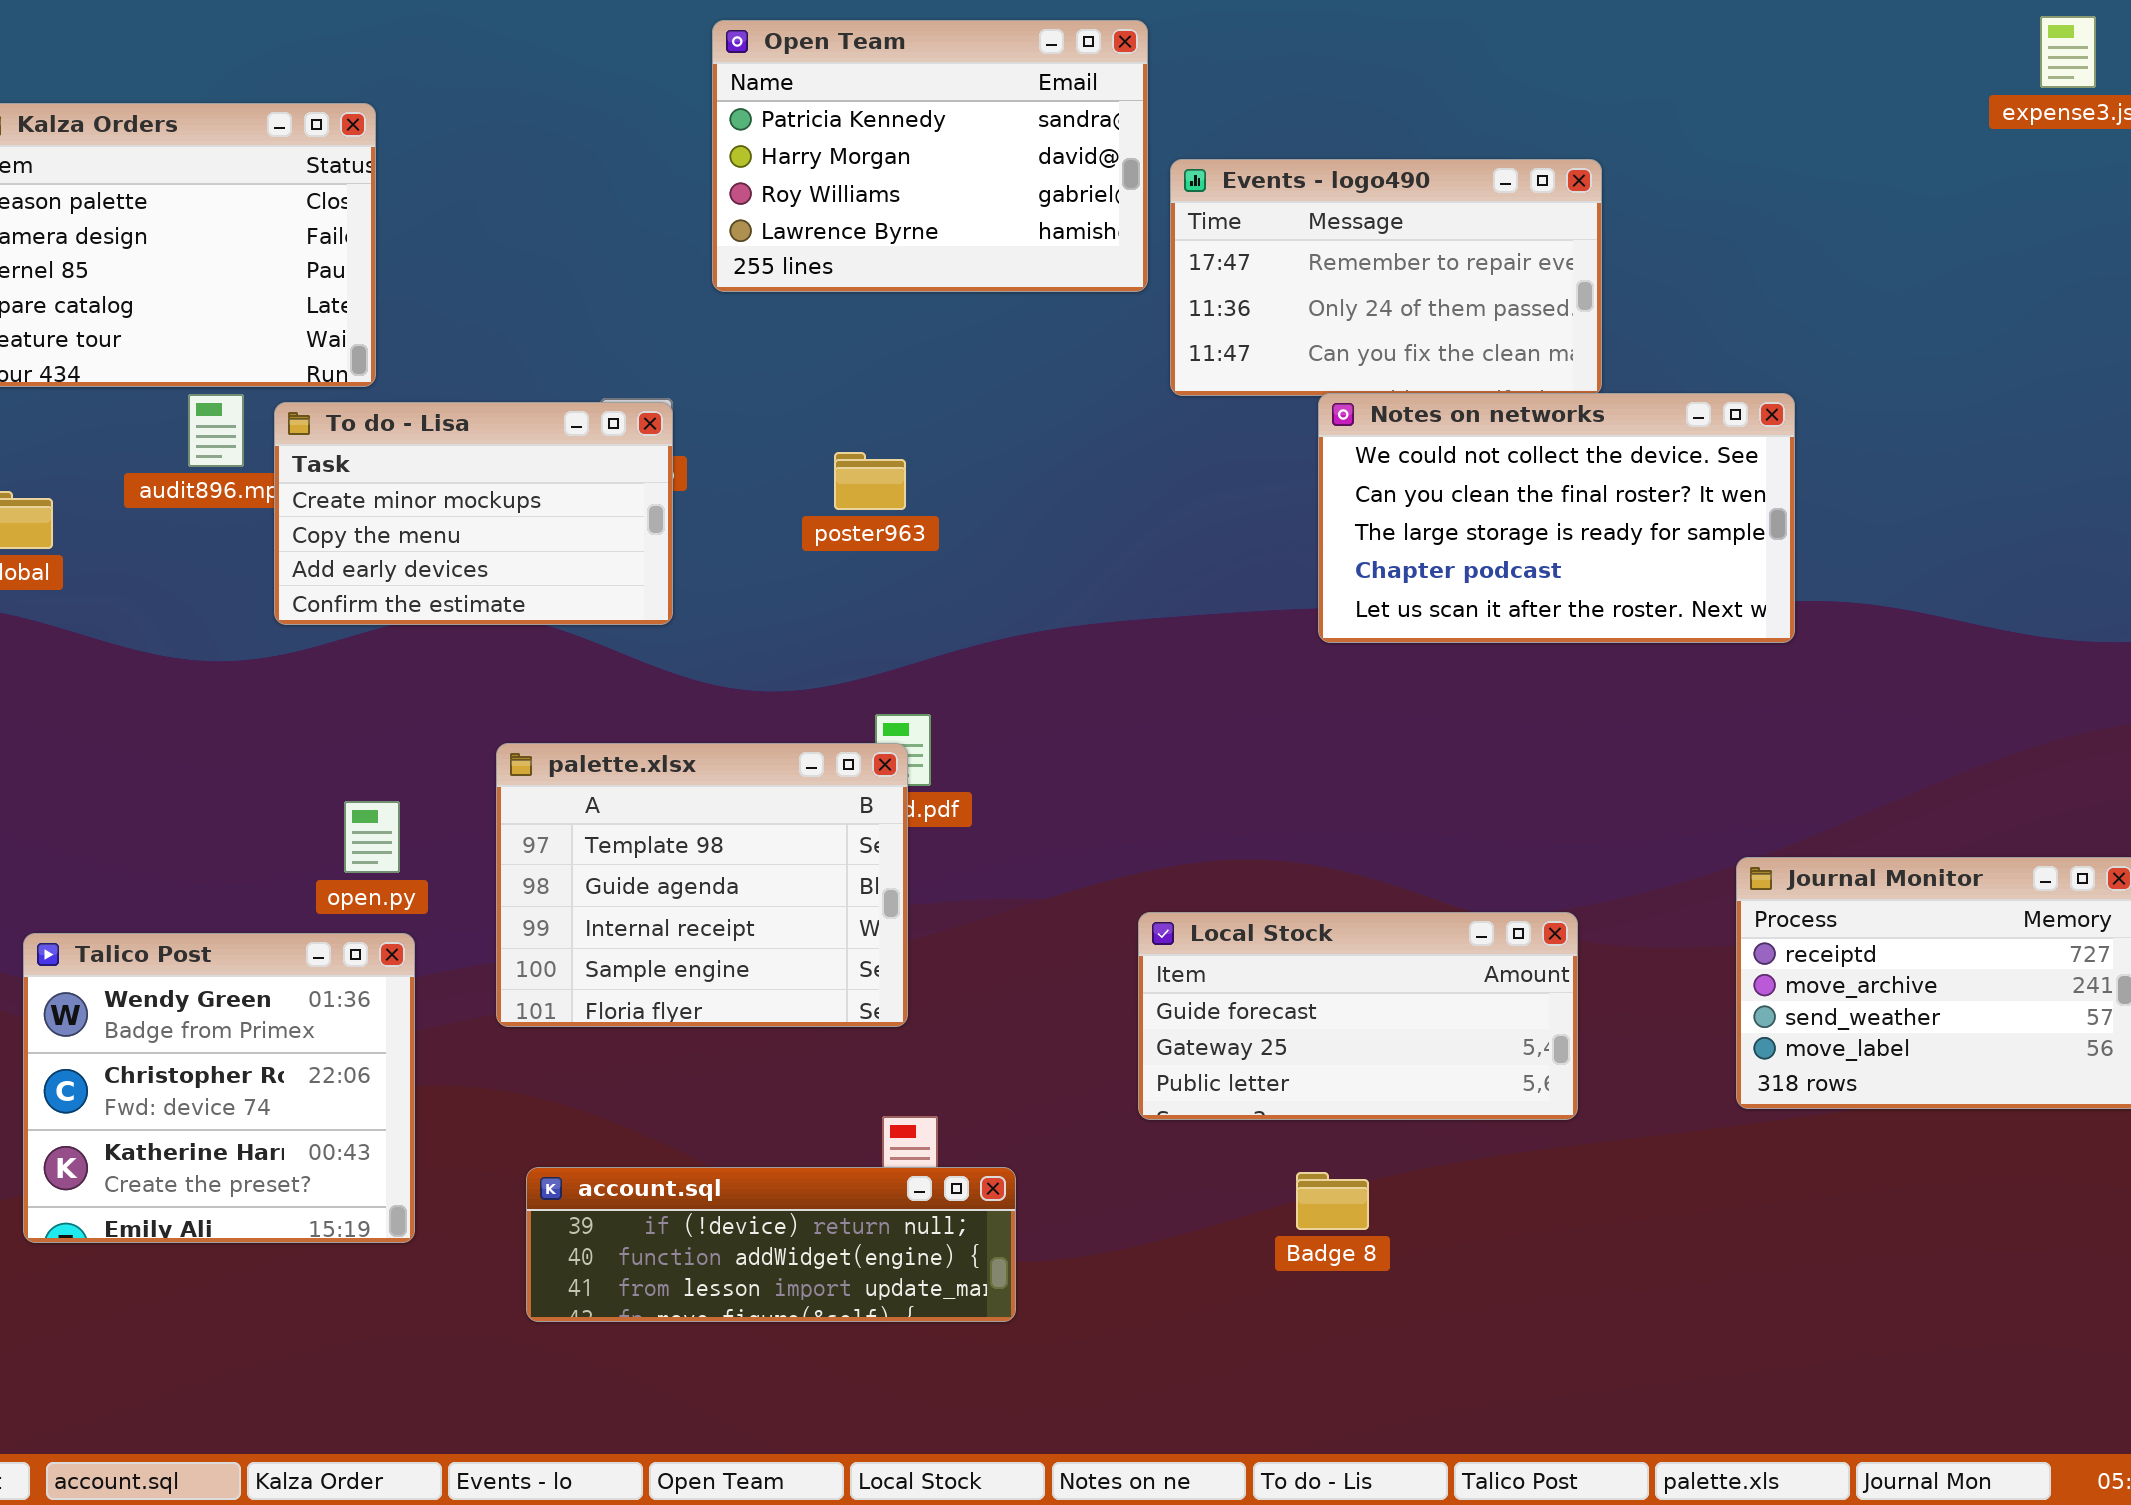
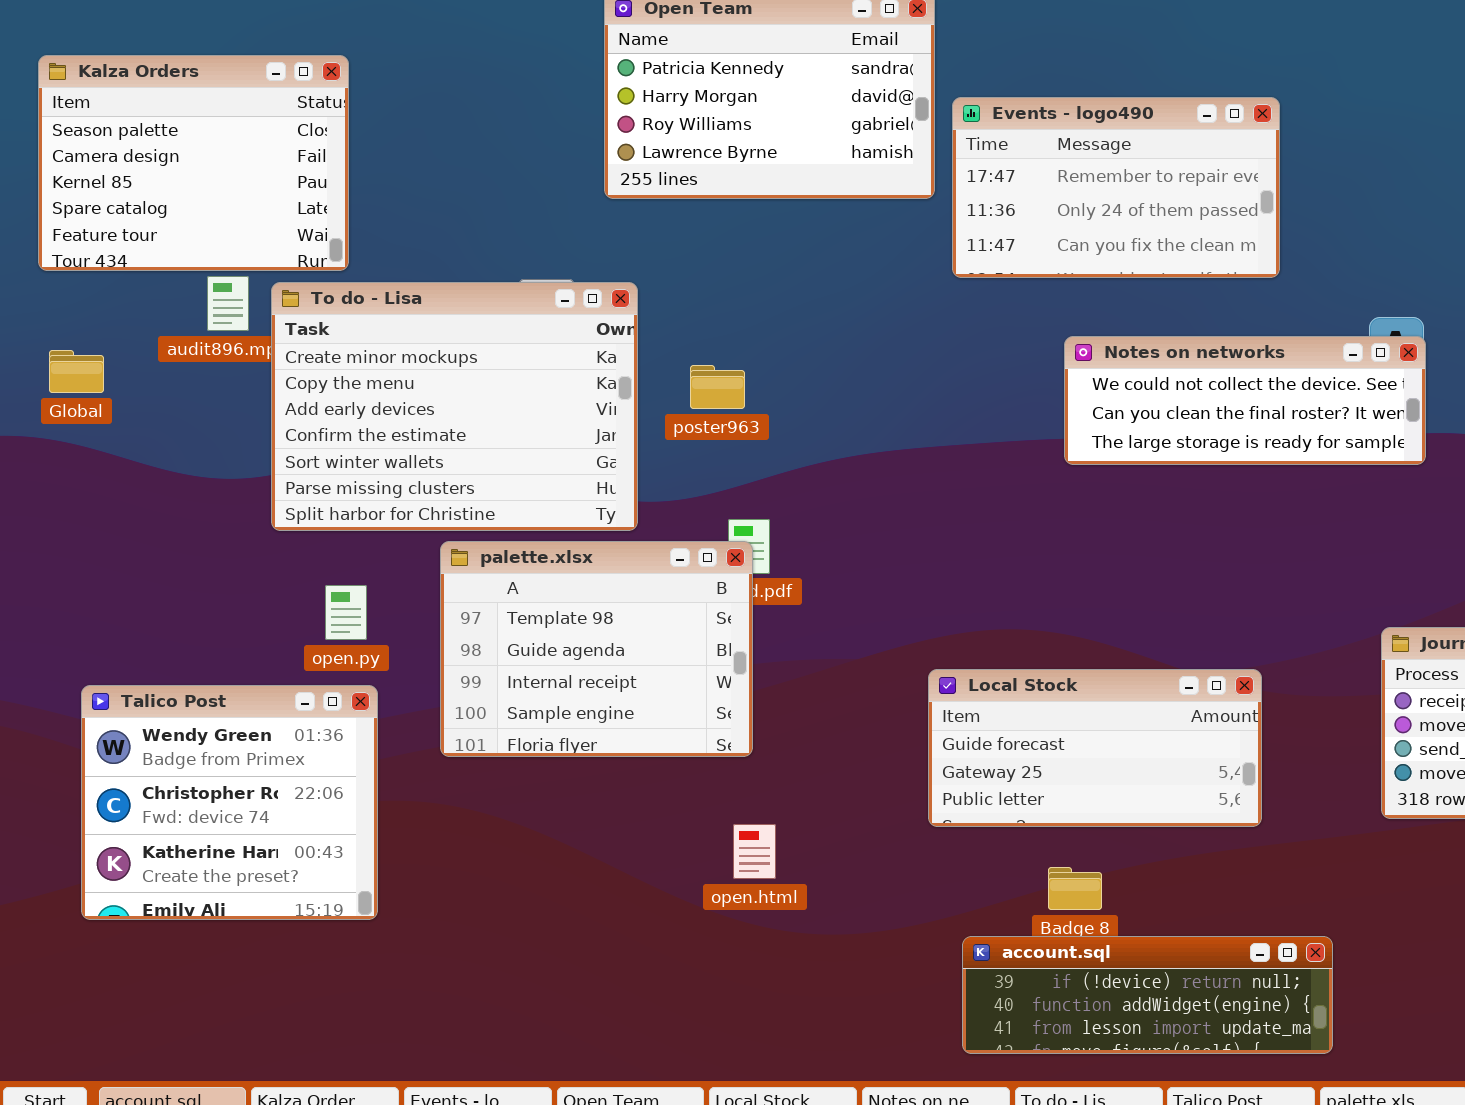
Notes on networks: [1318,393,1795,643] -> [1064,336,1426,465], resized
To do - Lisa: [274,402,673,625] -> [271,282,638,531], resized
poster963: [834,452,906,510] -> [690,365,745,409], moved
account.sql: [526,1167,1016,1322] -> [962,936,1333,1054], moved

